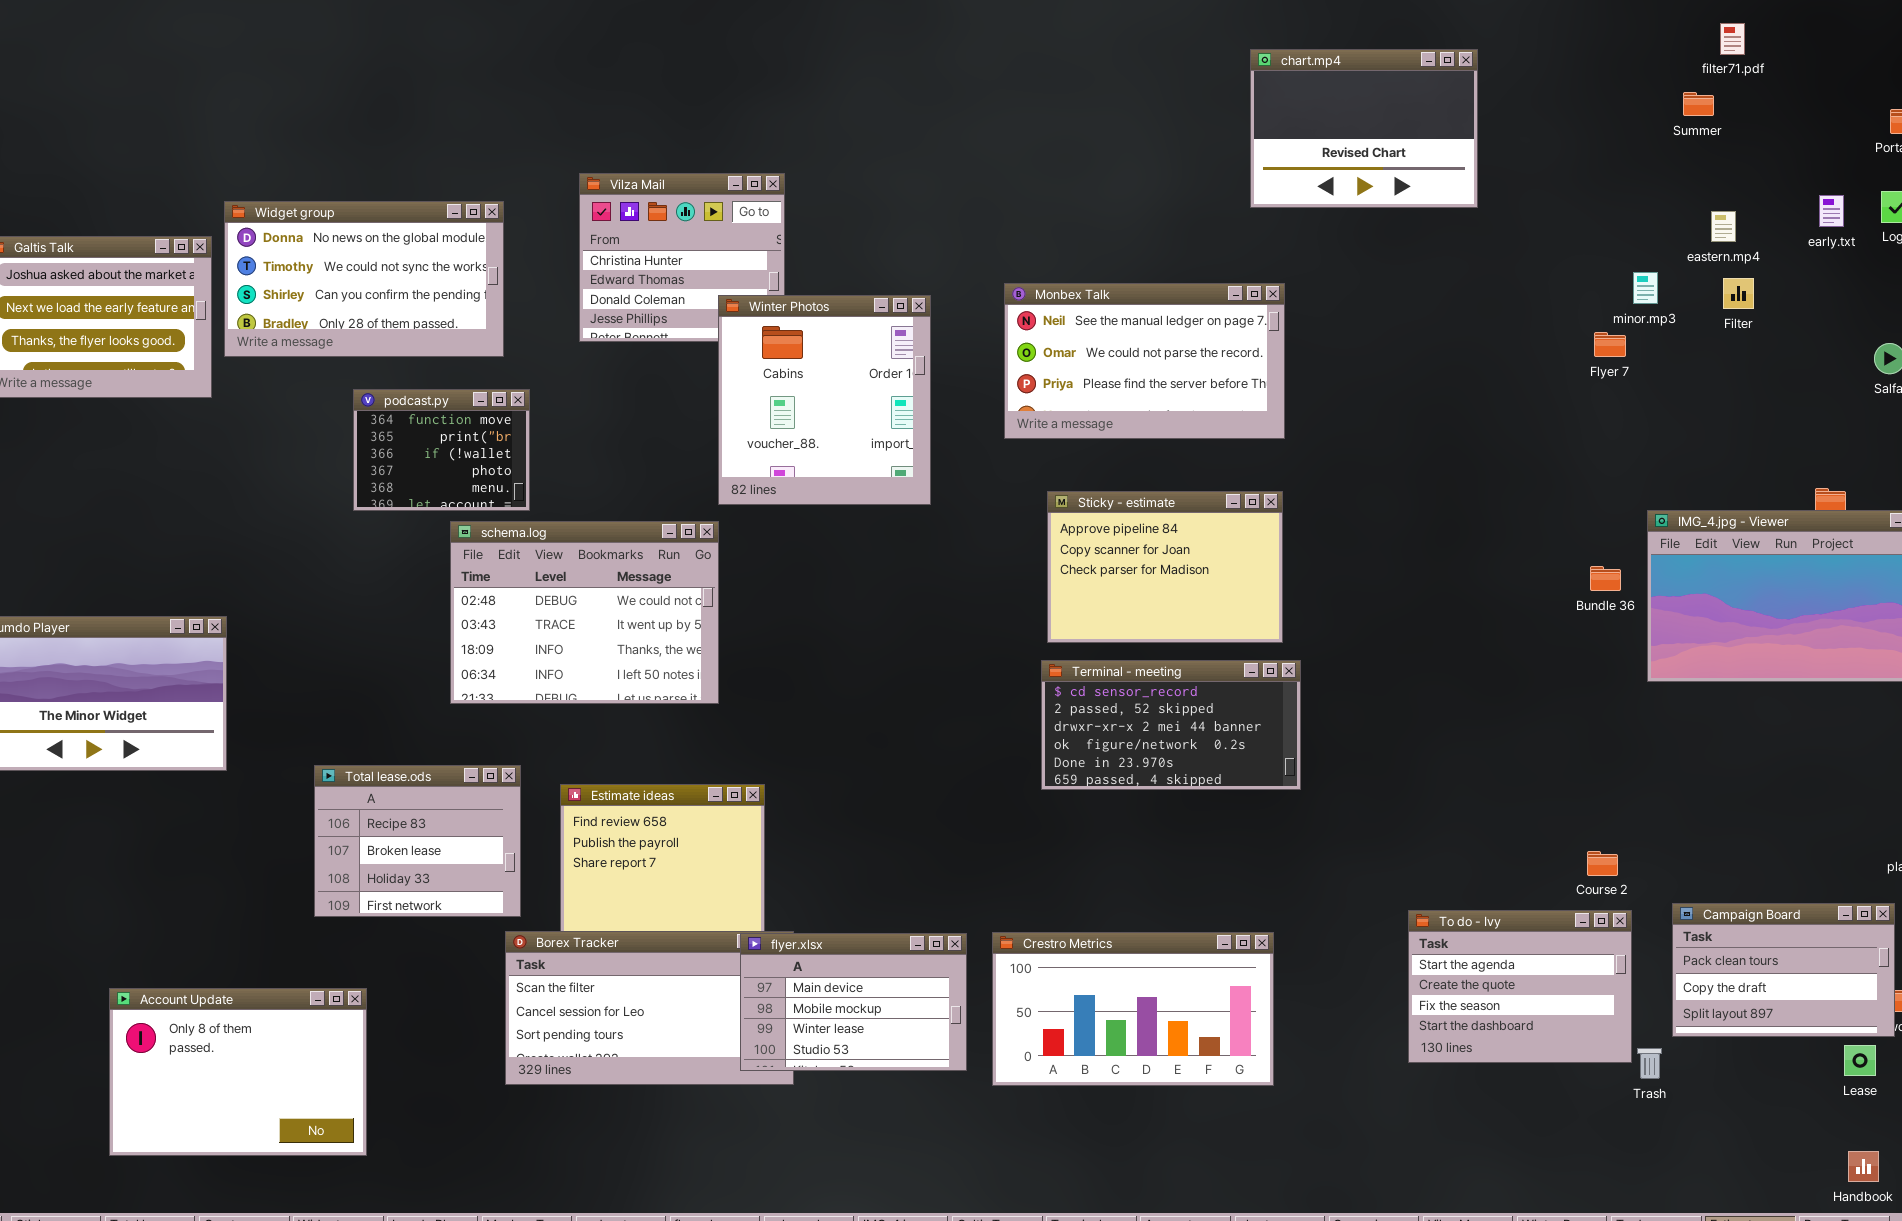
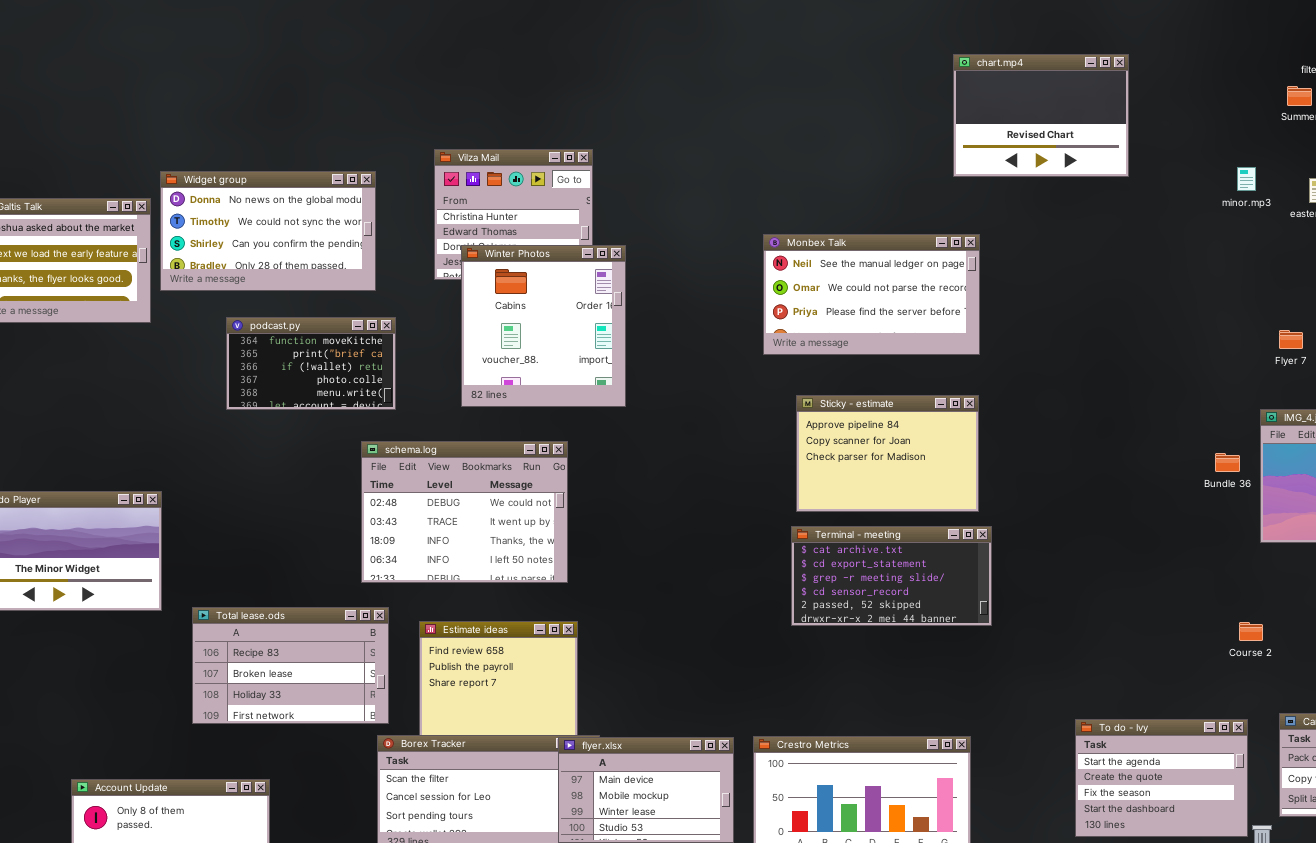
minor.mp3: [1633,272,1658,304] -> [1237,167,1256,191], moved
Winter Photos: [718,295,931,505] -> [461,245,626,407], moved
Flyer 7: [1594,332,1626,357] -> [1279,330,1303,349], moved
podcast.py: [353,389,530,511] -> [226,317,396,410], resized
schema.log: [450,521,719,704] -> [361,441,568,583], moved
Terminal - meeting: [1041,660,1301,790] -> [791,526,992,626], scrolled up 3 rows
Total lease.ods: [314,765,521,917] -> [192,607,389,724], resized
Course 2: [1587,851,1618,876] -> [1239,622,1263,641], moved

